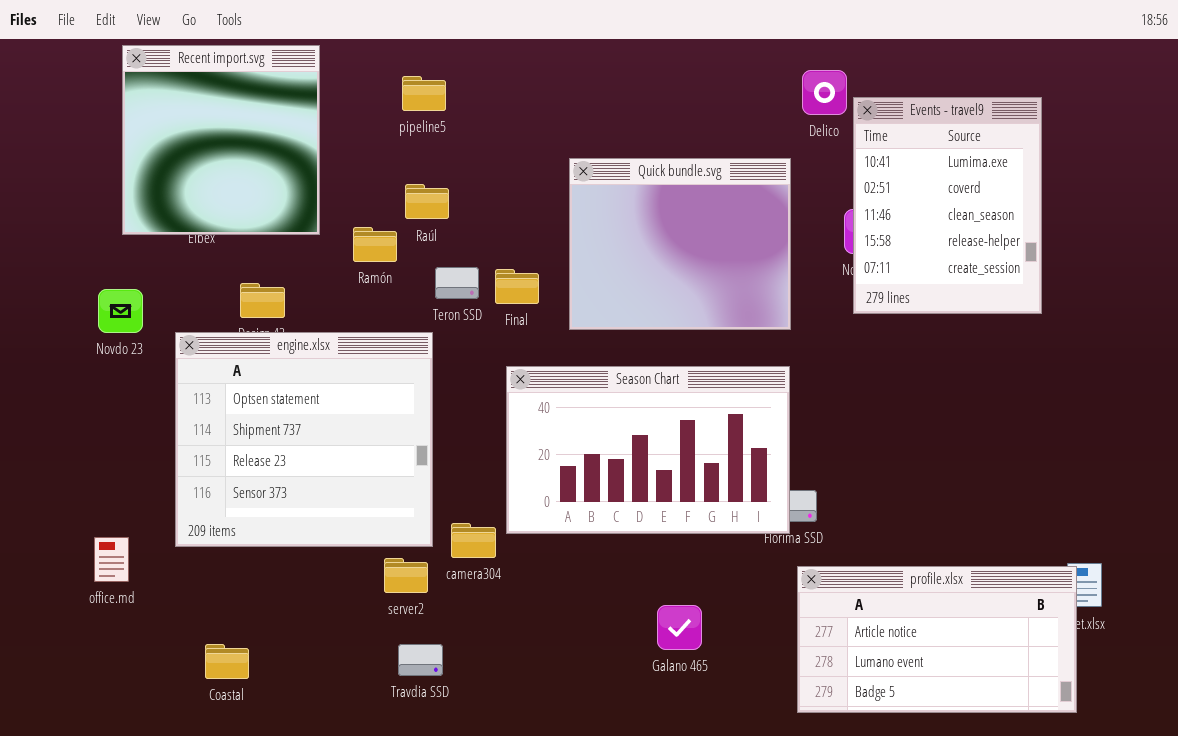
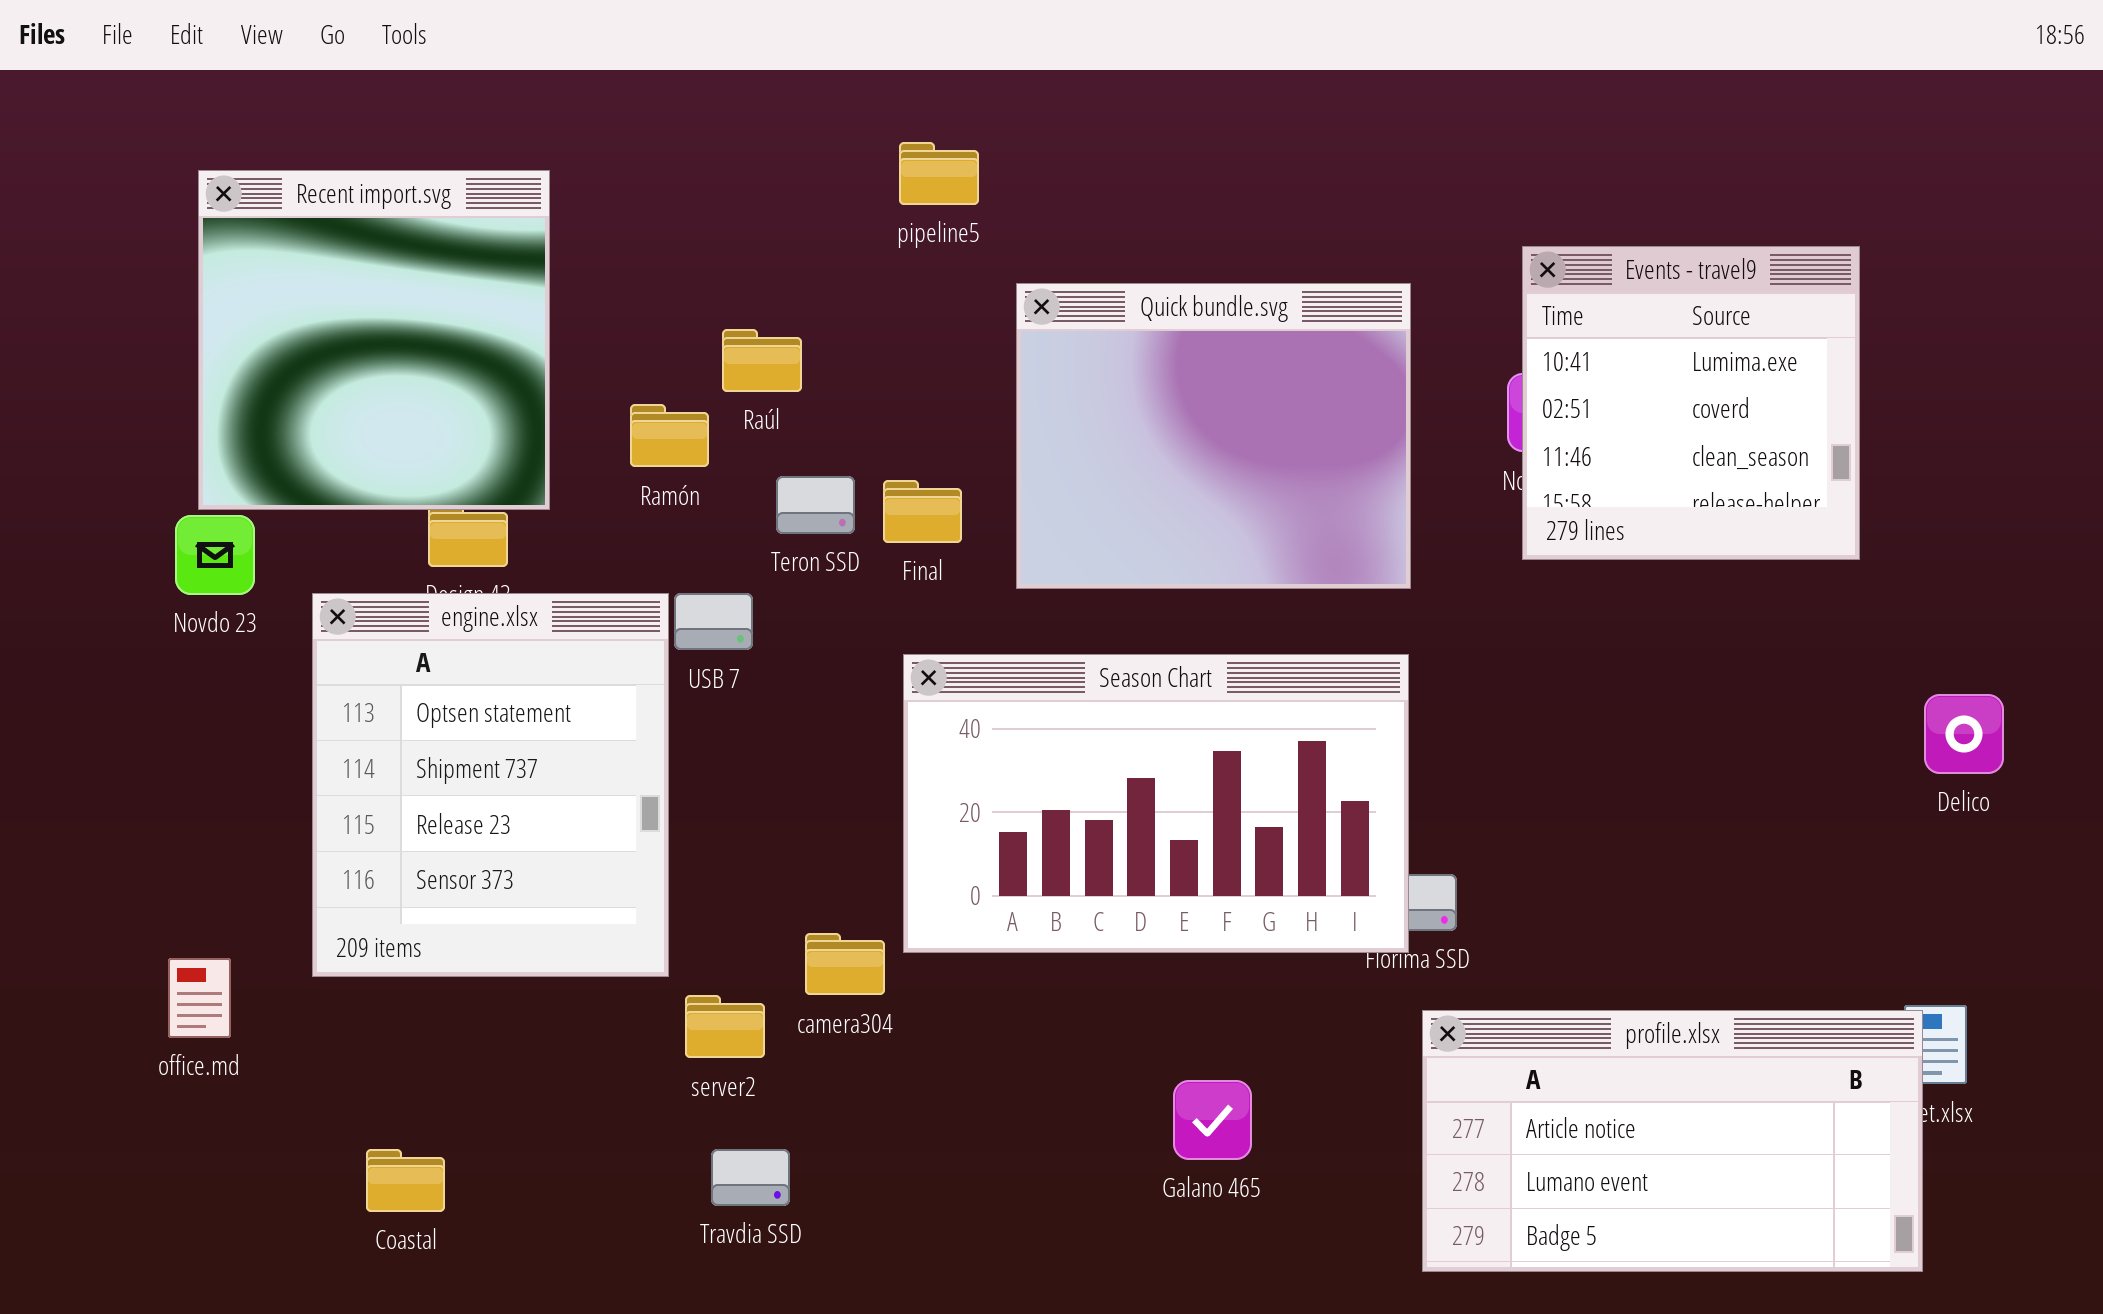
Recent import.svg: [122,45,320,235] -> [198,170,550,510], moved
Delico: [802,70,847,115] -> [1924,694,2004,774], moved
pipeline5: [402,76,446,111] -> [899,142,979,205], moved
Events - travel9: [853,97,1042,314] -> [1522,246,1860,560], resized
engine.xlsx: [175,332,433,547] -> [312,593,669,977], resized

